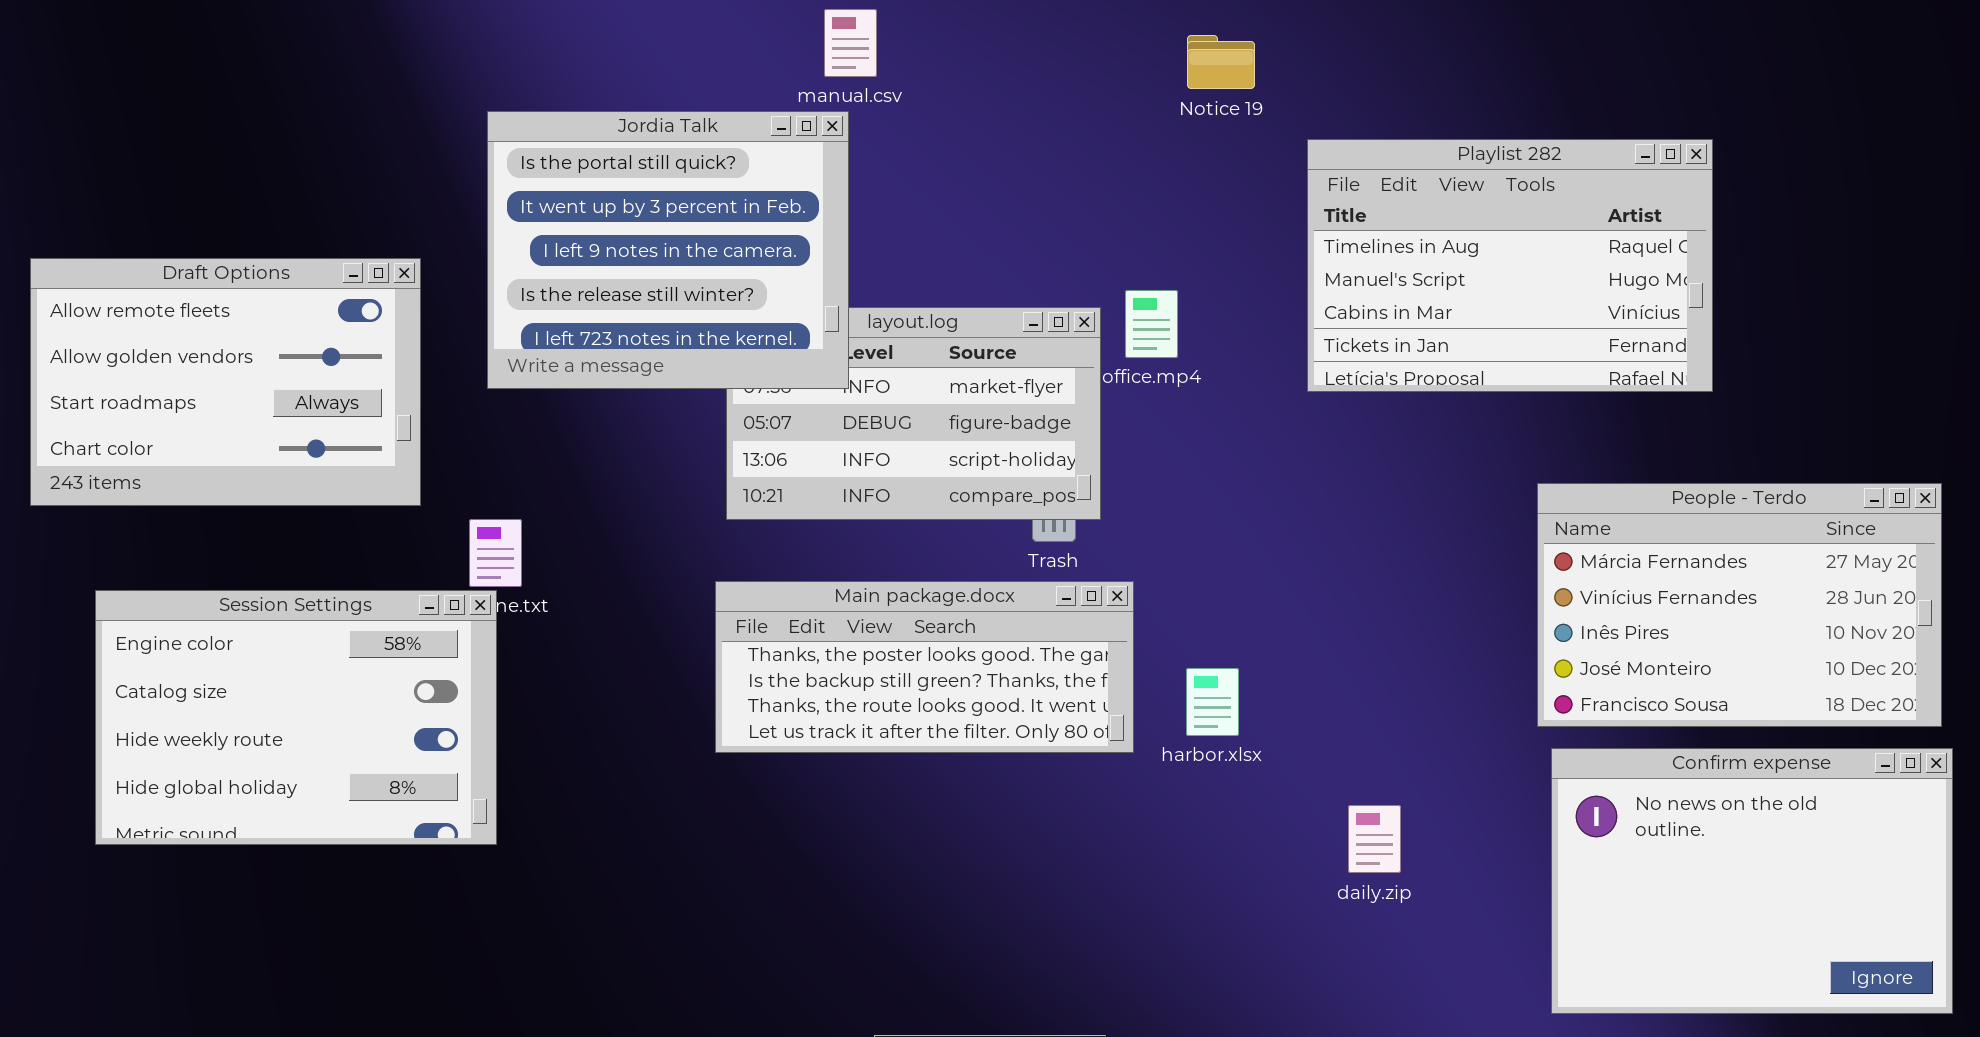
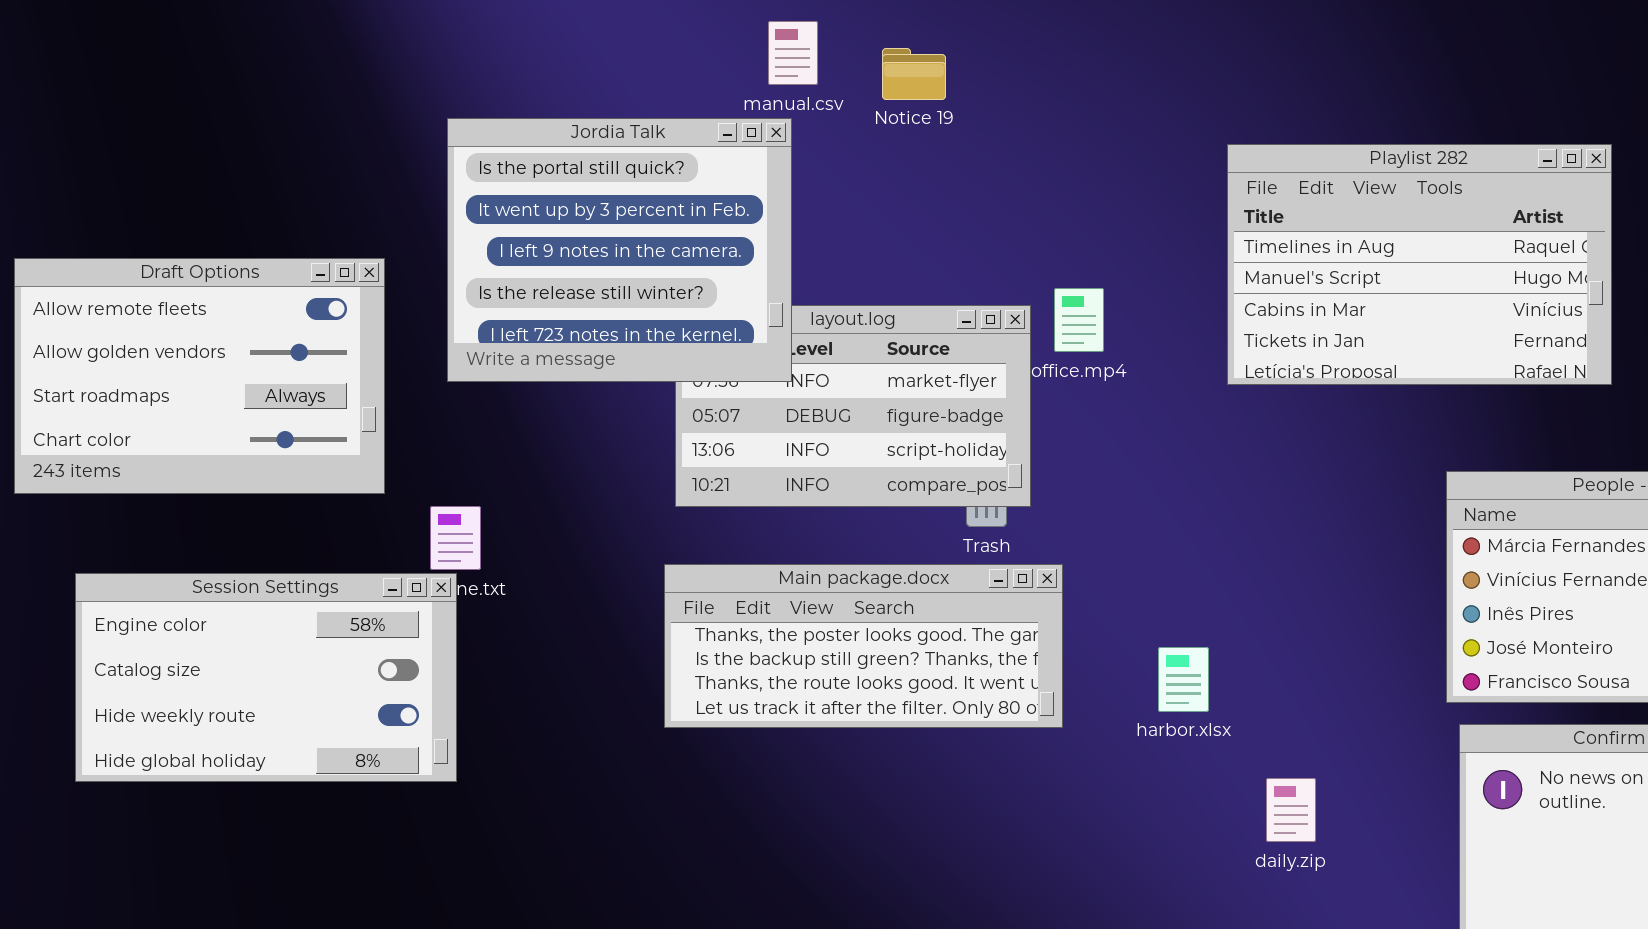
Notice 19: [1187,35,1255,89] -> [882,48,946,100], moved
Session Settings: [95,590,497,845] -> [75,573,457,782], resized
harbor.xlsx: [1186,668,1239,736] -> [1158,647,1209,712], moved

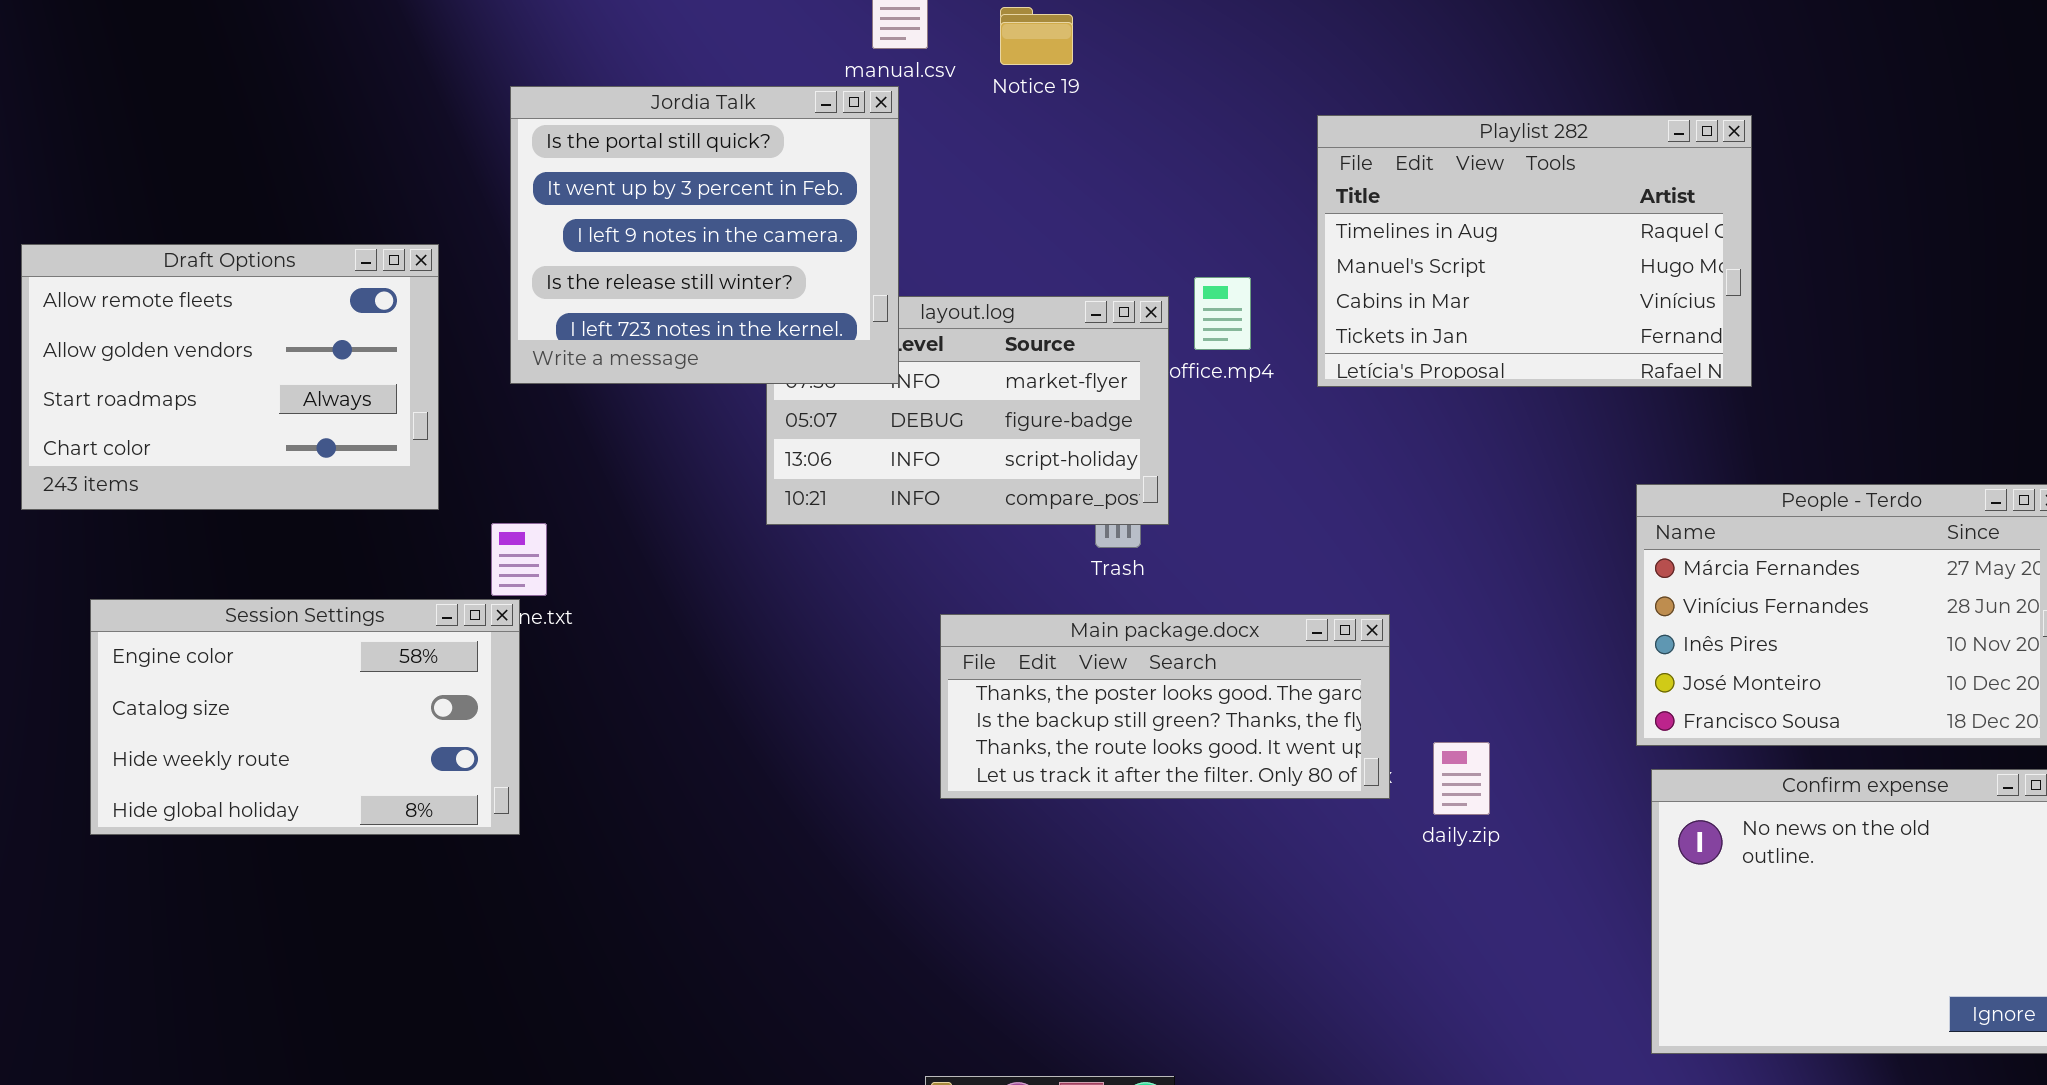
Playlist 282: [1227,144,1612,385] -> [1317,115,1752,387], moved
Main package.docx: [664,564,1063,728] -> [940,614,1390,799], moved
daily.zip: [1266,778,1316,842] -> [1433,742,1490,815], moved

